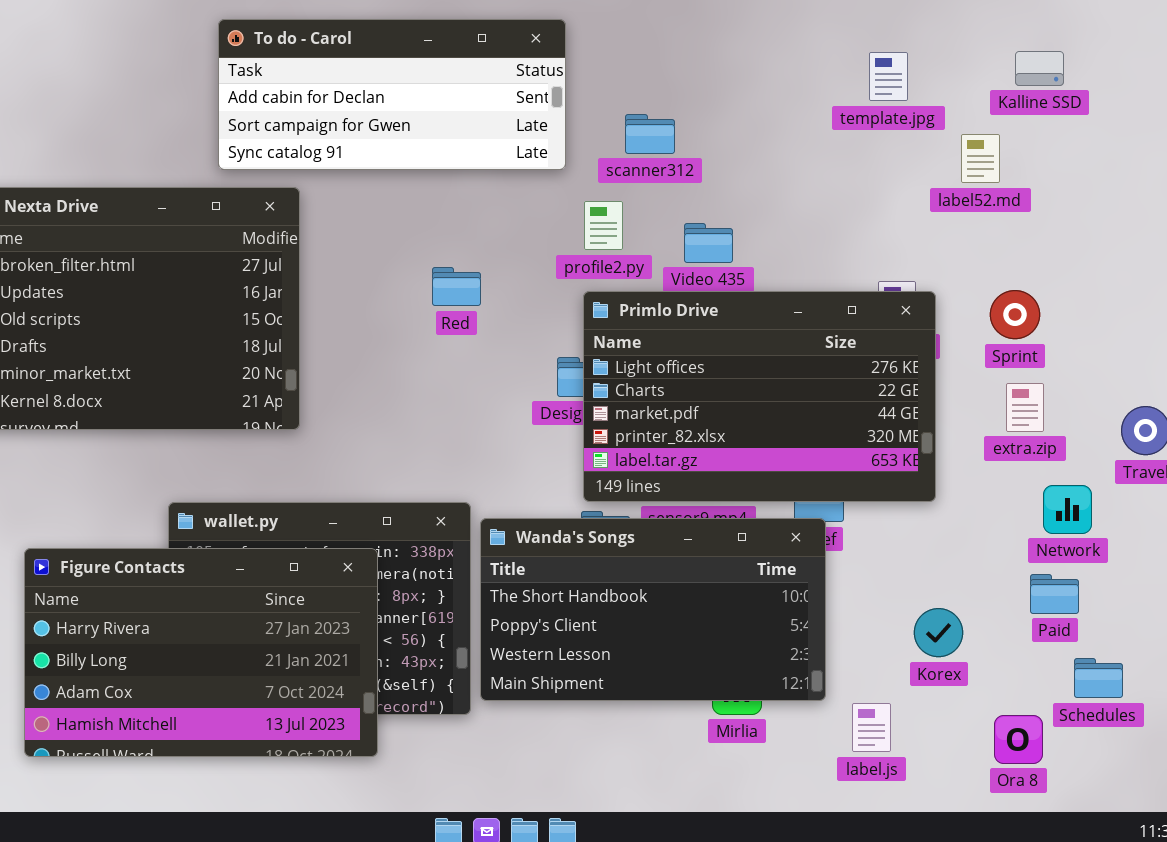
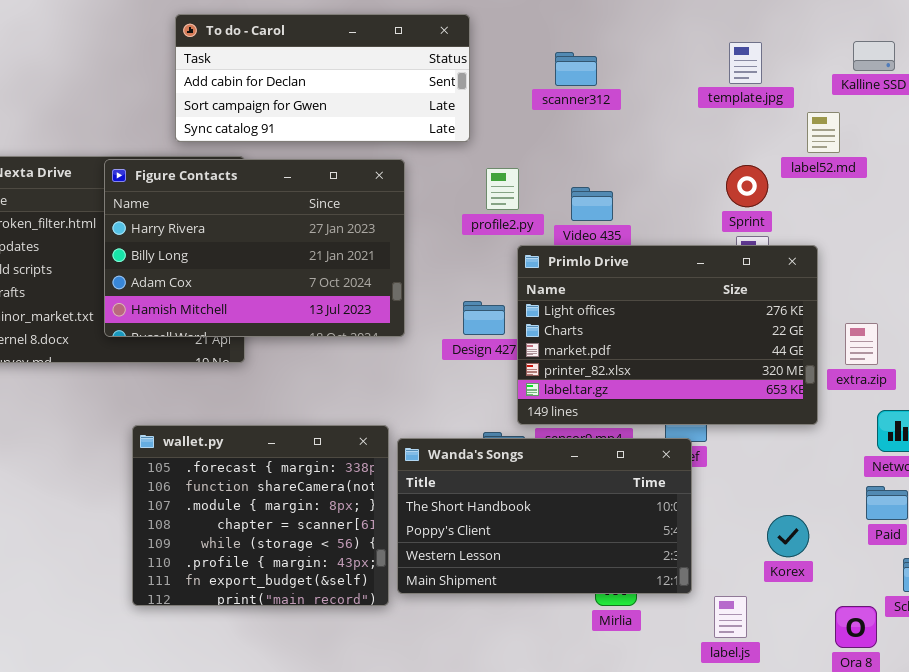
scanner312: [625,114,675,154] -> [555,52,597,86], moved
Sprint: [990,290,1040,339] -> [726,165,768,207], moved
Primlo Drive: [583,291,936,502] -> [517,245,818,425], moved
Figure Contacts: [24,548,378,757] -> [104,159,405,337], moved

